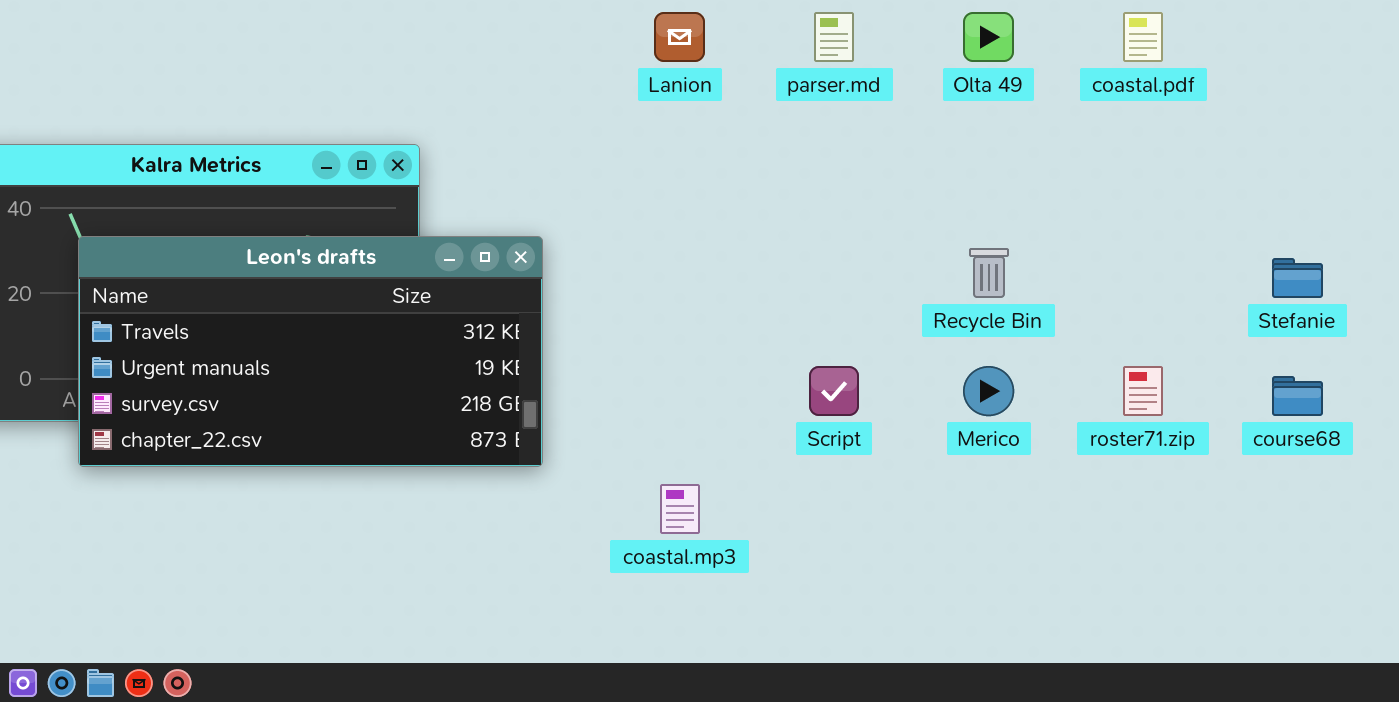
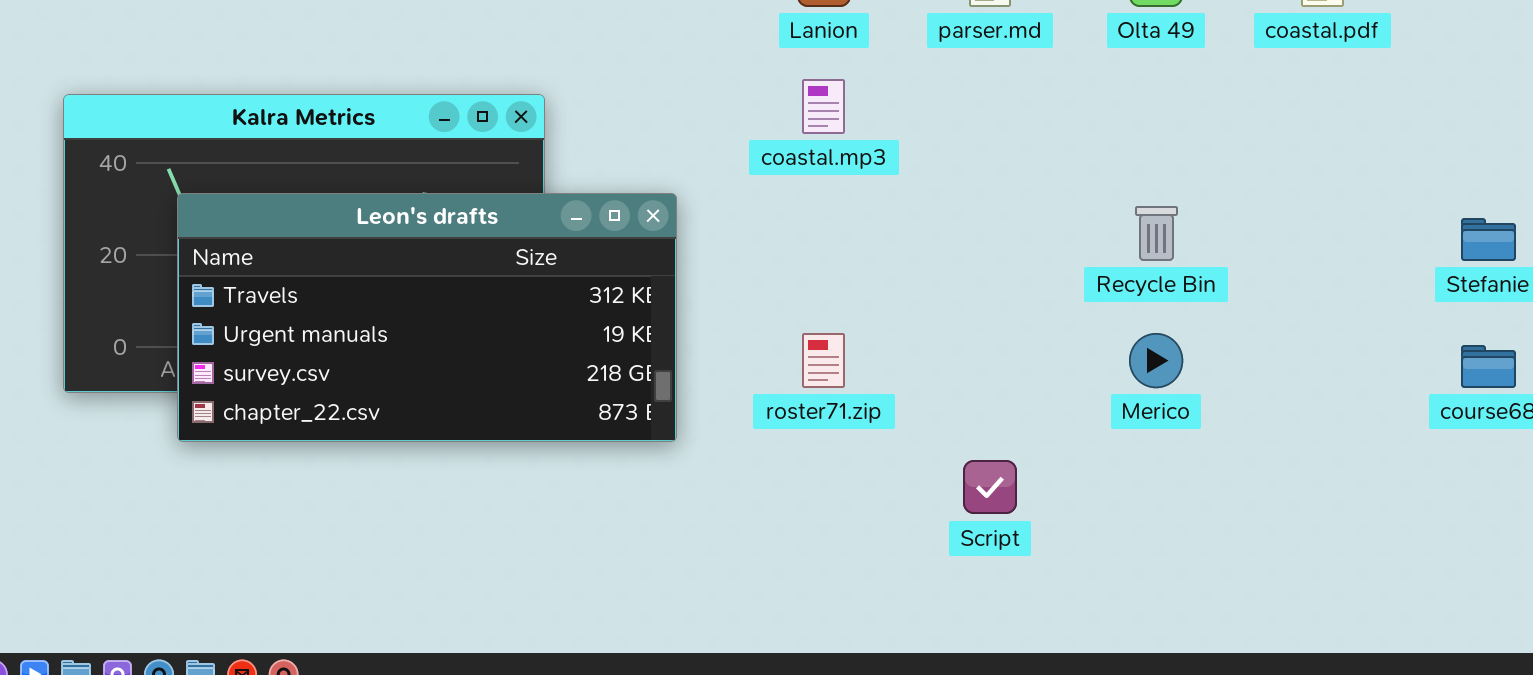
Script: [809,366,859,416] -> [963,460,1017,514], moved
roster71.zip: [1123,366,1163,416] -> [802,333,845,388], moved
coastal.mp3: [660,484,700,534] -> [802,79,845,134], moved

